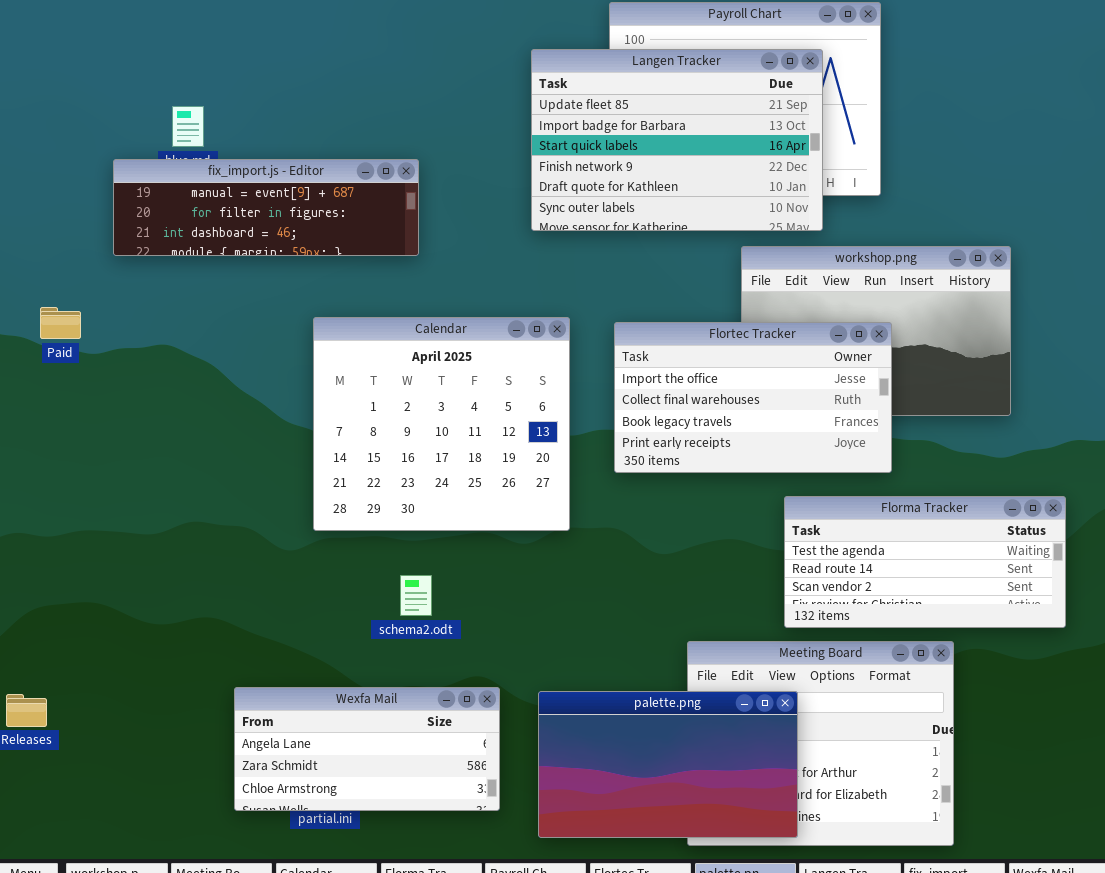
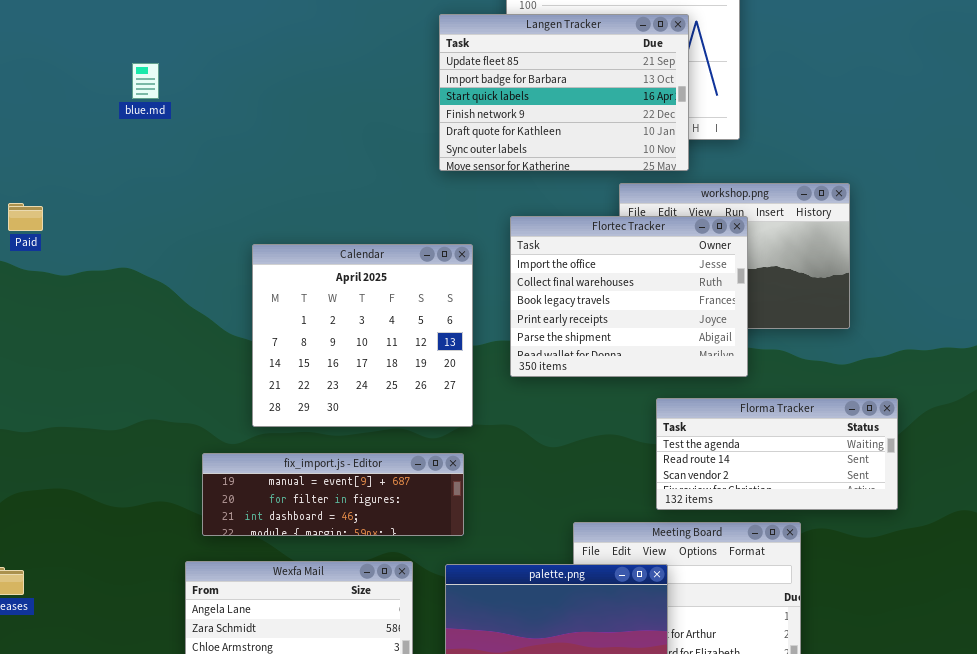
fix_import.js - Editor: [113,159,419,256] -> [202,453,464,536], moved
Paid: [40,307,81,339] -> [8,203,43,231], moved
Flortec Tracker: [614,322,892,473] -> [510,216,748,377], resized

